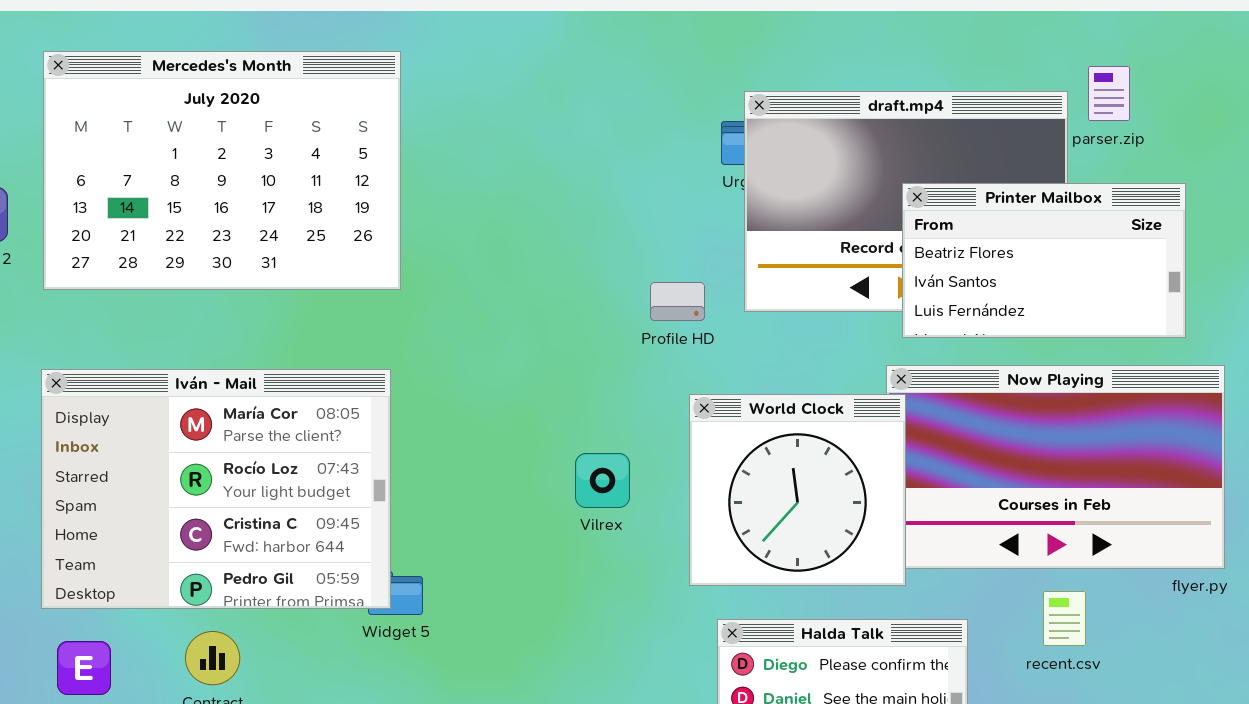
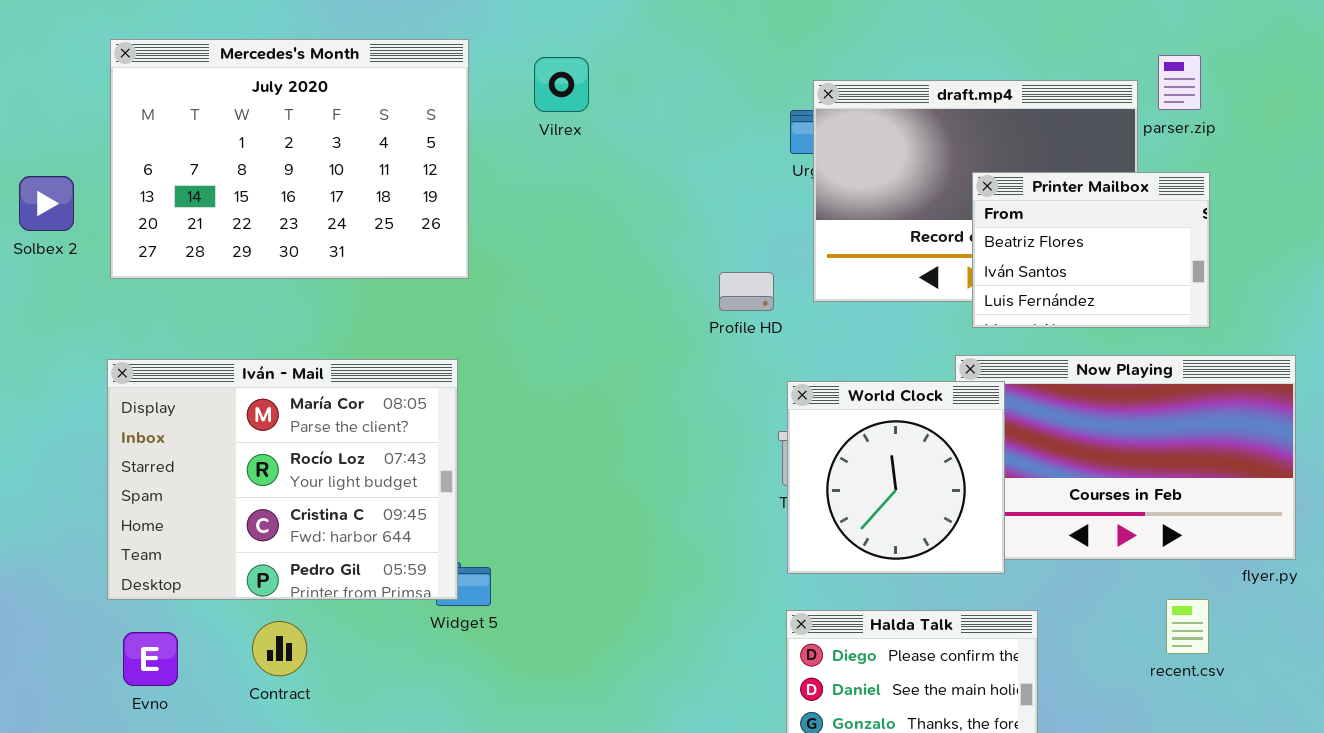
Printer Mailbox: [902,183,1186,338] -> [972,172,1210,328], resized
World Clock: [689,394,906,586] -> [787,381,1005,574], moved
Vilrex: [575,453,630,508] -> [534,57,589,112], moved
recent.csv: [1043,591,1086,646] -> [1166,599,1209,654], moved

